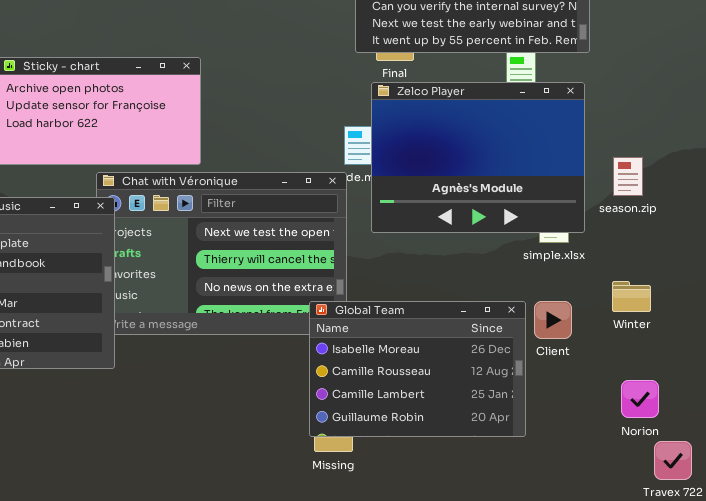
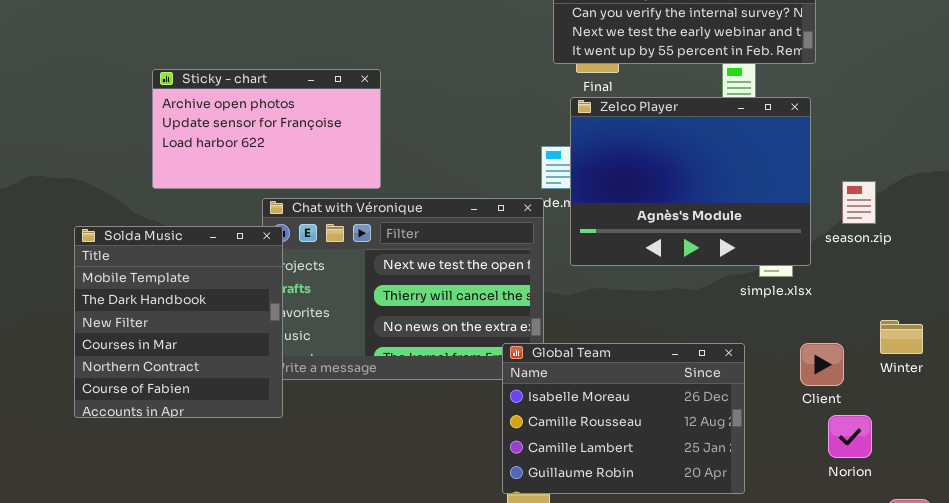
Winter: [612,281,651,312] -> [880,320,923,354], moved
Client: [534,301,572,339] -> [800,343,844,386], moved
Norion: [621,380,659,418] -> [828,415,872,458], moved

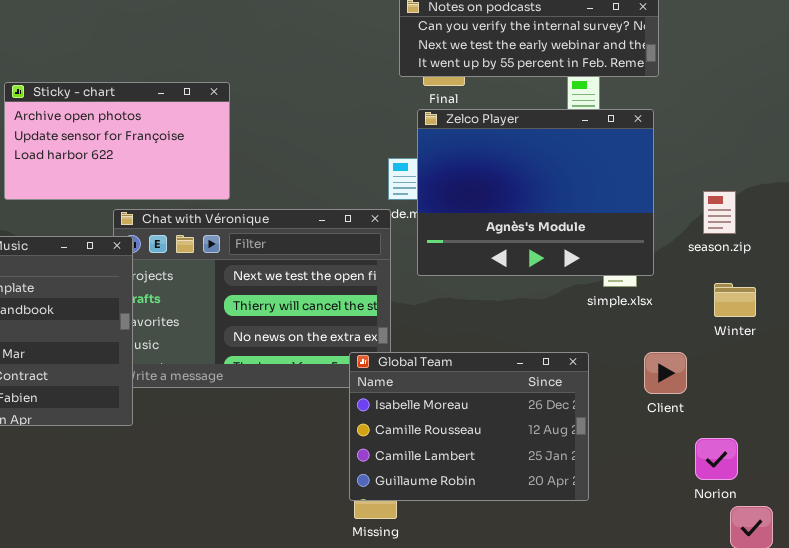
season.zip: [842,181,876,224] -> [703,191,736,234], moved
Winter: [880,320,923,354] -> [714,283,756,317], moved
Norion: [828,415,872,458] -> [695,438,738,480], moved

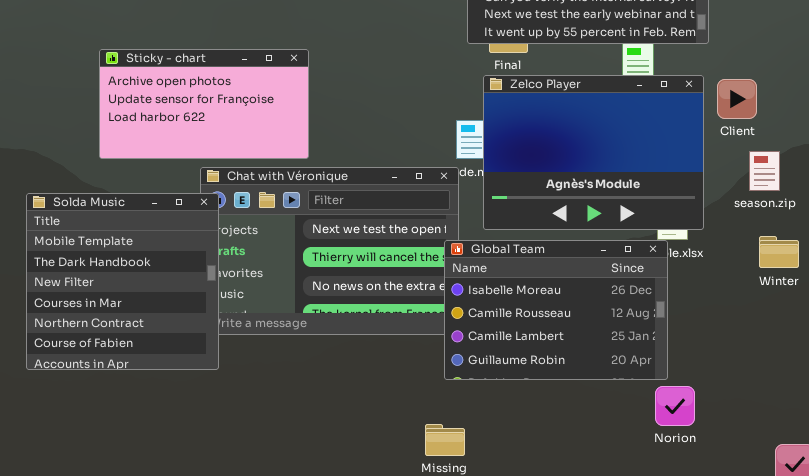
Global Team: [349,352,589,501] -> [444,240,668,380], moved
Client: [644,352,687,394] -> [717,79,757,119], moved
Norion: [695,438,738,480] -> [655,386,695,426], moved

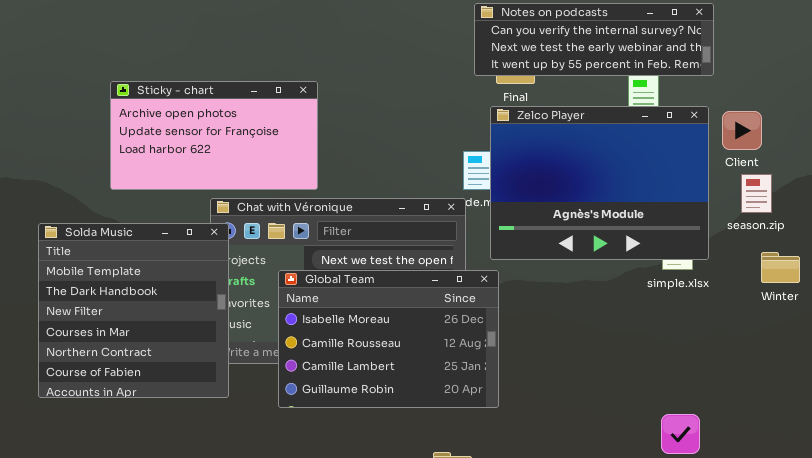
season.zip: [749,151,780,191] -> [741,174,772,213], moved
Winter: [759,236,799,268] -> [761,252,800,283], moved
Global Team: [444,240,668,380] -> [278,270,499,408], moved

